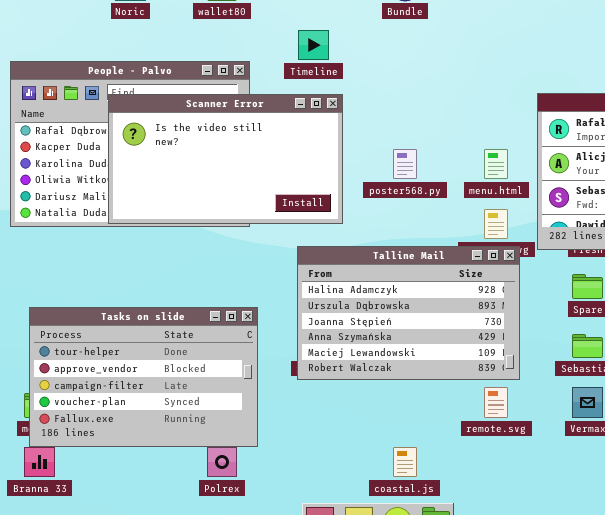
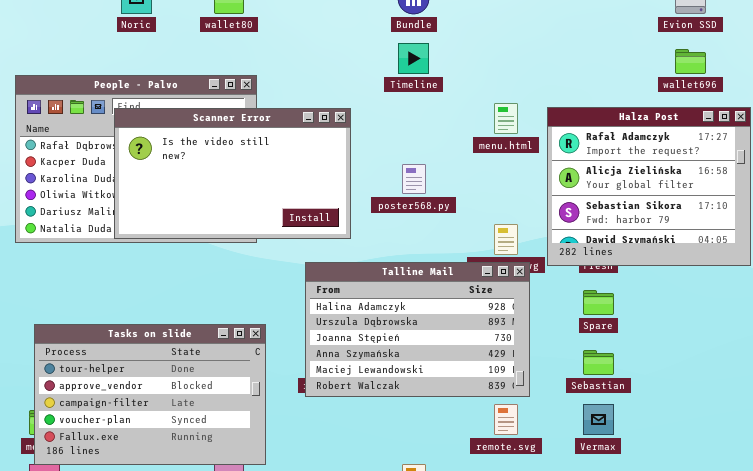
Timeline: [298,30,329,60] -> [398,43,429,74], moved
menu.html: [484,149,508,179] -> [494,103,518,134], moved

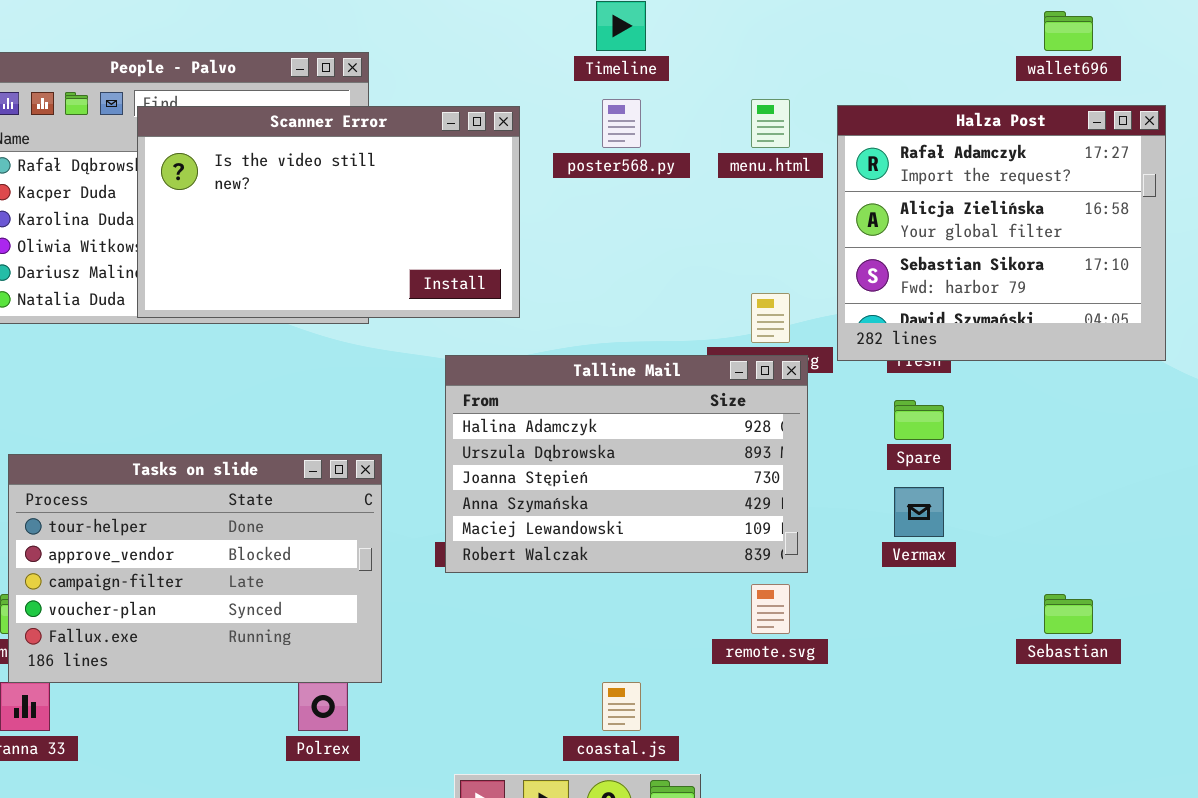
poster568.py: [402,164,426,194] -> [602,99,641,148], moved
Sebastian: [583,350,614,375] -> [1044,594,1093,634], moved
Vermax: [583,404,614,435] -> [894,487,944,537], moved

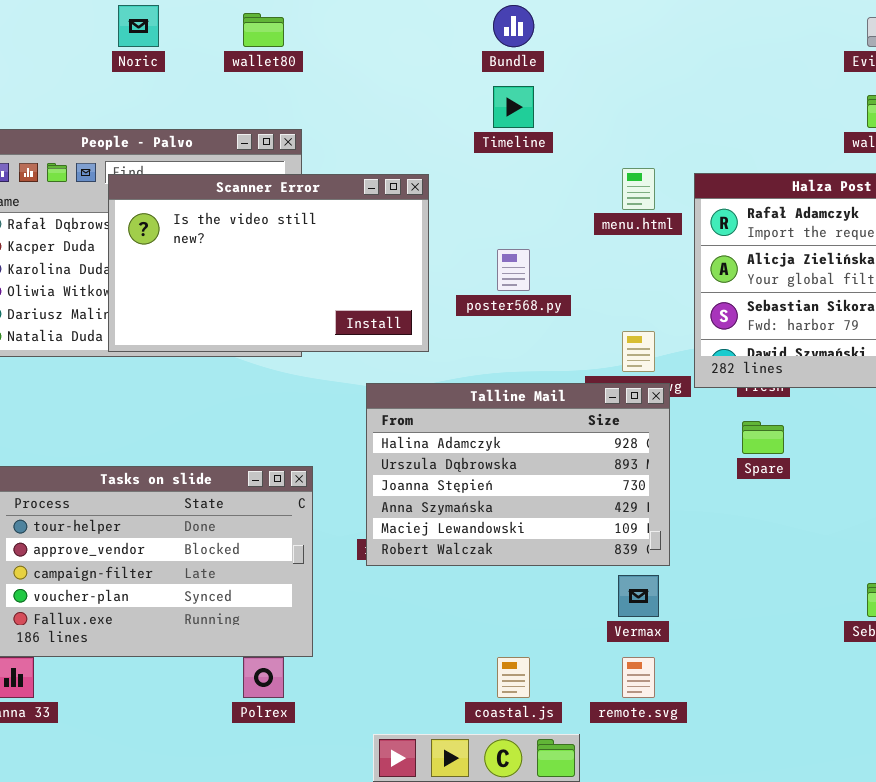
poster568.py: [602,99,641,148] -> [497,249,530,291], moved
Vermax: [894,487,944,537] -> [618,575,659,617], moved
remote.svg: [751,584,790,634] -> [622,657,655,698], moved

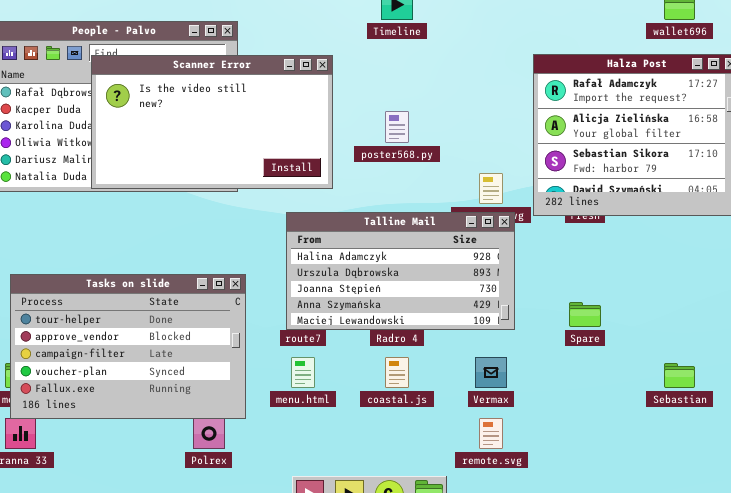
menu.html: [622,168,655,210] -> [291,357,315,388], moved
Talline Mail: [366,383,670,566] -> [286,212,515,330], resized
Spare: [742,421,784,454] -> [569,302,601,327], moved
coastal.js: [497,657,530,698] -> [385,357,409,388], moved

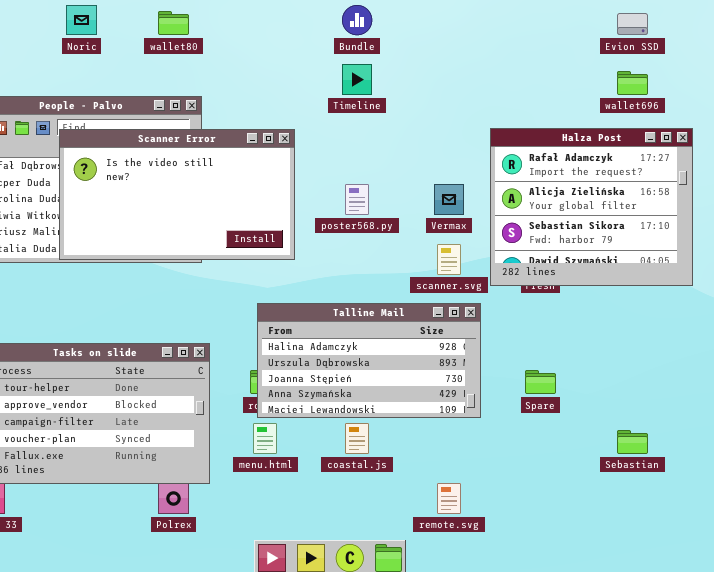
Talline Mail: [286,212,515,330] -> [257,303,481,418], moved
Vermax: [475,357,507,388] -> [434,184,464,215], moved

